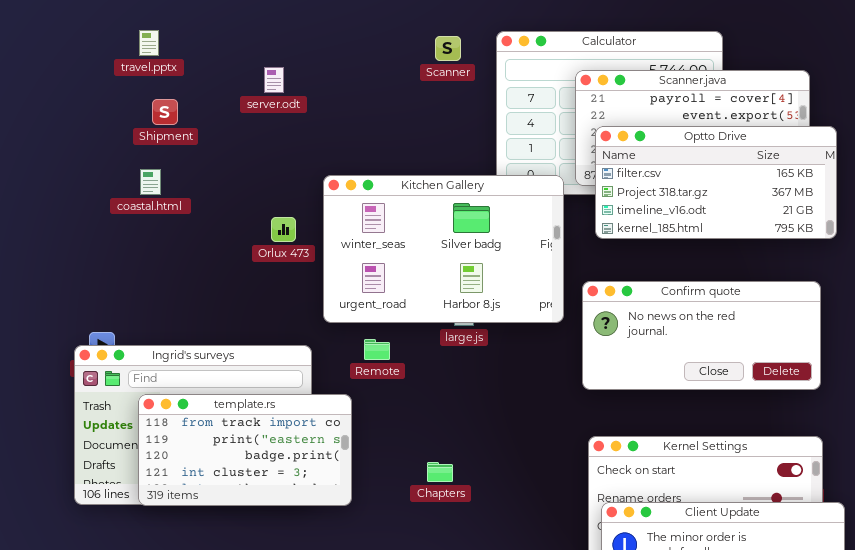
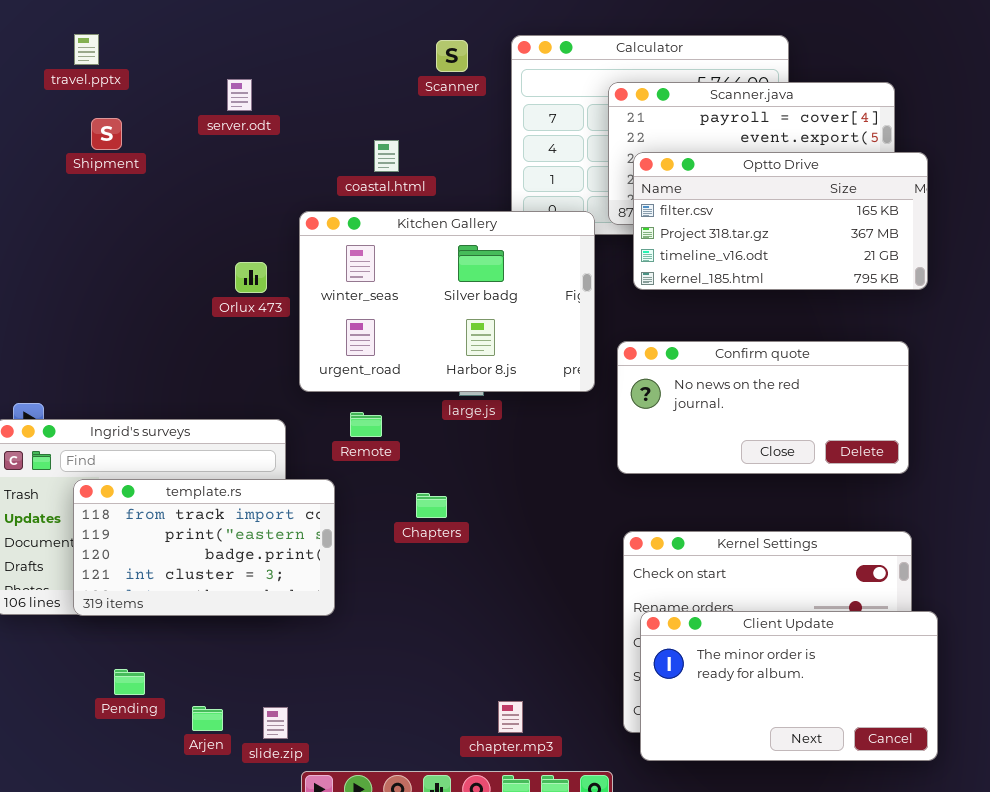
coastal.html: [140,169,161,195] -> [374,140,399,172], moved
Chapters: [427,462,453,482] -> [416,493,447,518], moved

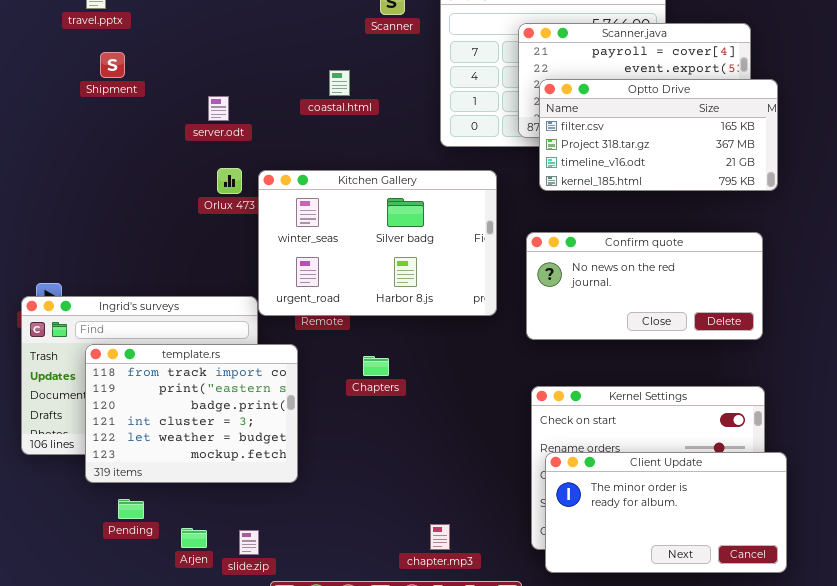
server.odt: [227,79,252,111] -> [208,96,229,121], moved
Kitchen Gallery: [299,211,595,392] -> [258,170,497,316], moved
template.rs: [73,479,335,616] -> [85,344,298,483], resized

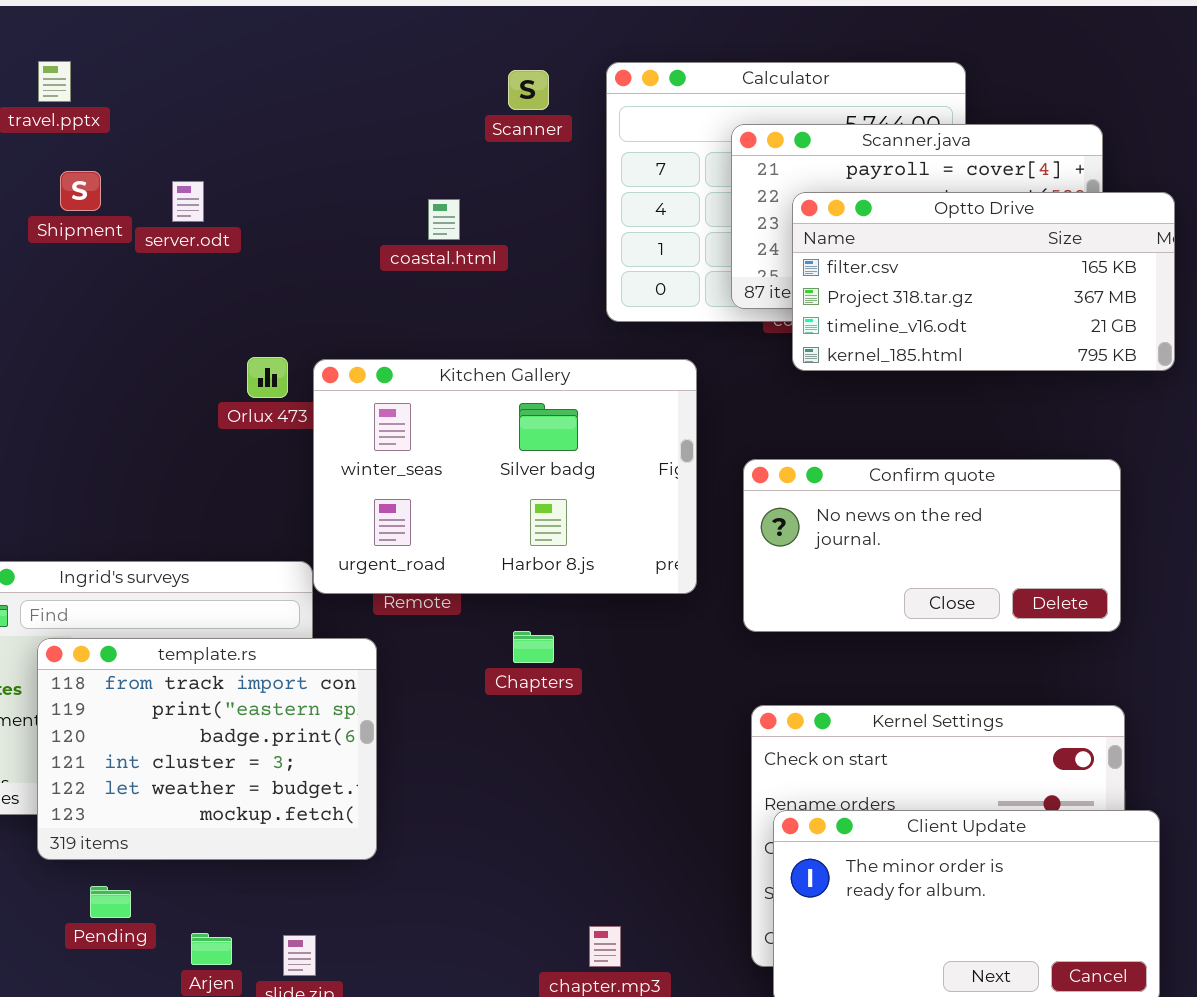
Optto Drive: [539,79,778,191] -> [792,192,1175,371], moved
server.odt: [208,96,229,121] -> [172,181,204,222], moved
Chapters: [363,356,389,376] -> [513,631,554,663], moved

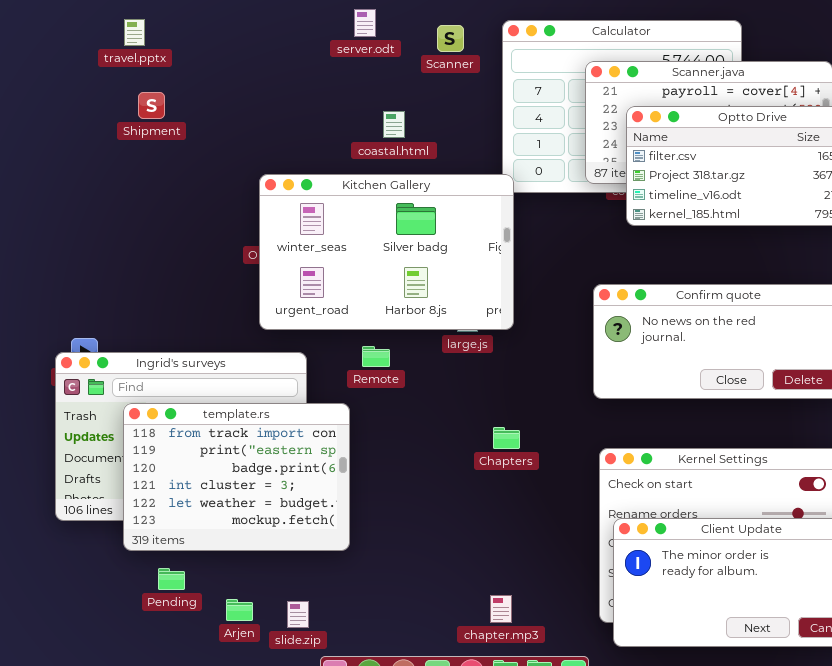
server.odt: [172,181,204,222] -> [354,9,376,37], moved
Kitchen Gallery: [313,359,697,594] -> [259,174,514,330], moved
Chapters: [513,631,554,663] -> [493,427,520,449], moved

